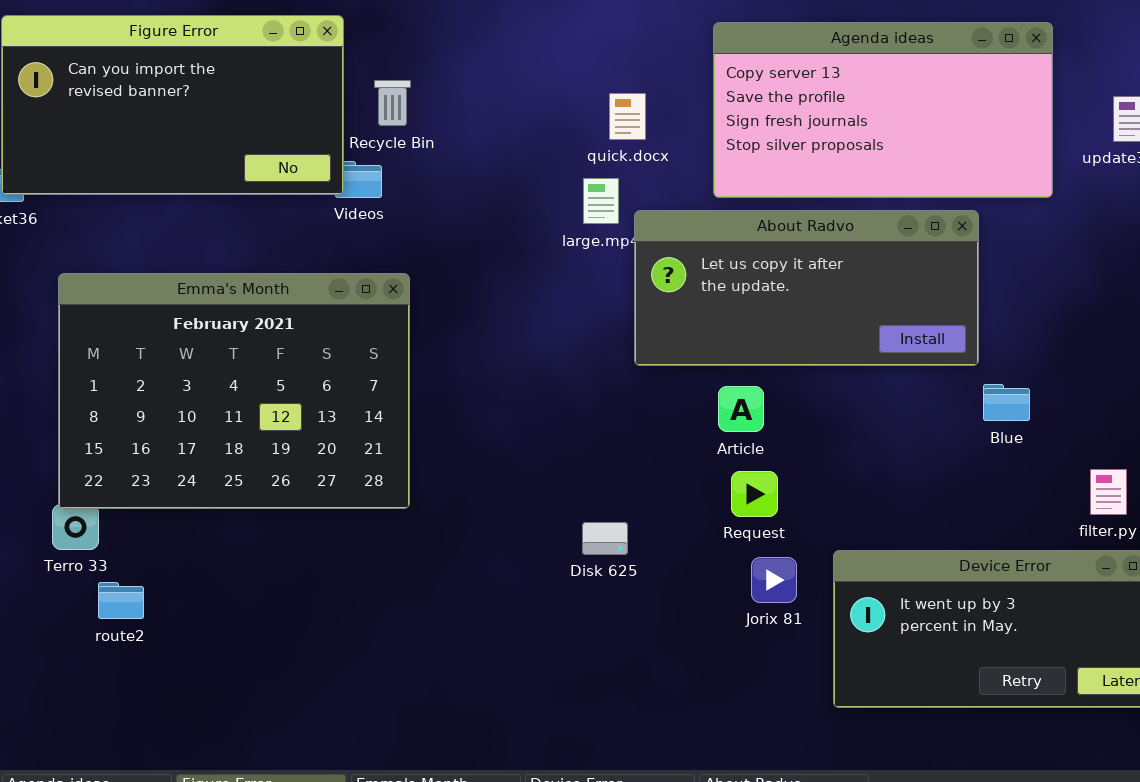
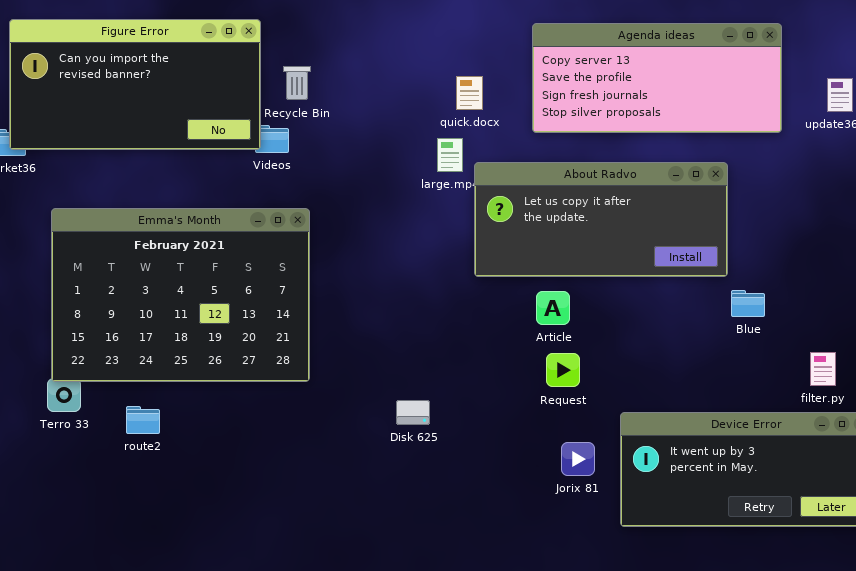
Agenda ideas: [713,22,1053,198] -> [532,23,782,133], resized
Disk 625: [582,522,628,555] -> [396,400,430,425], moved
Jorix 81: [751,557,797,603] -> [561,442,595,476], moved
route2: [98,582,144,619] -> [126,406,160,434], moved

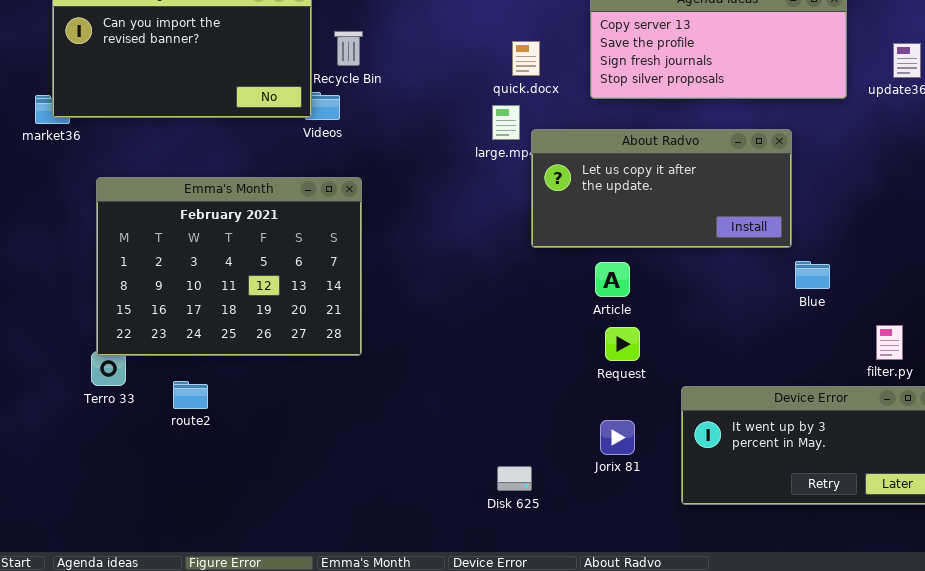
Disk 625: [396,400,430,425] -> [497,466,532,491], moved
Jorix 81: [561,442,595,476] -> [600,420,635,455], moved

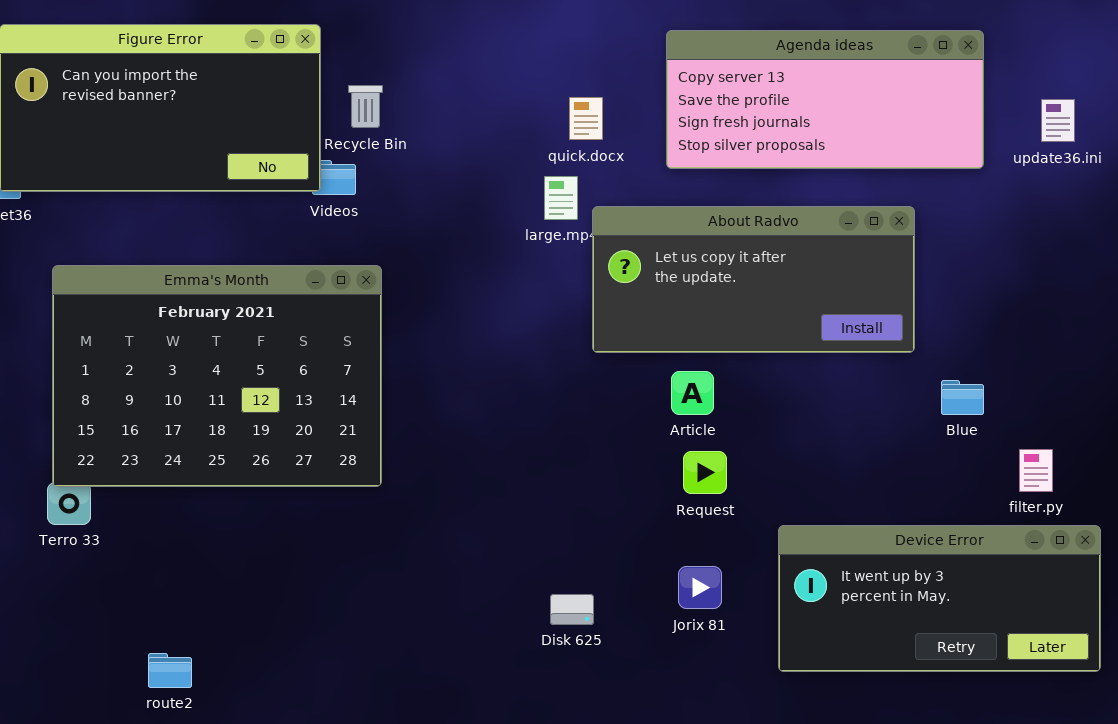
Blue: [795,261,830,289] -> [941,380,984,415], moved
route2: [173,381,208,409] -> [148,653,192,688], moved
Disk 625: [497,466,532,491] -> [550,594,594,625], moved

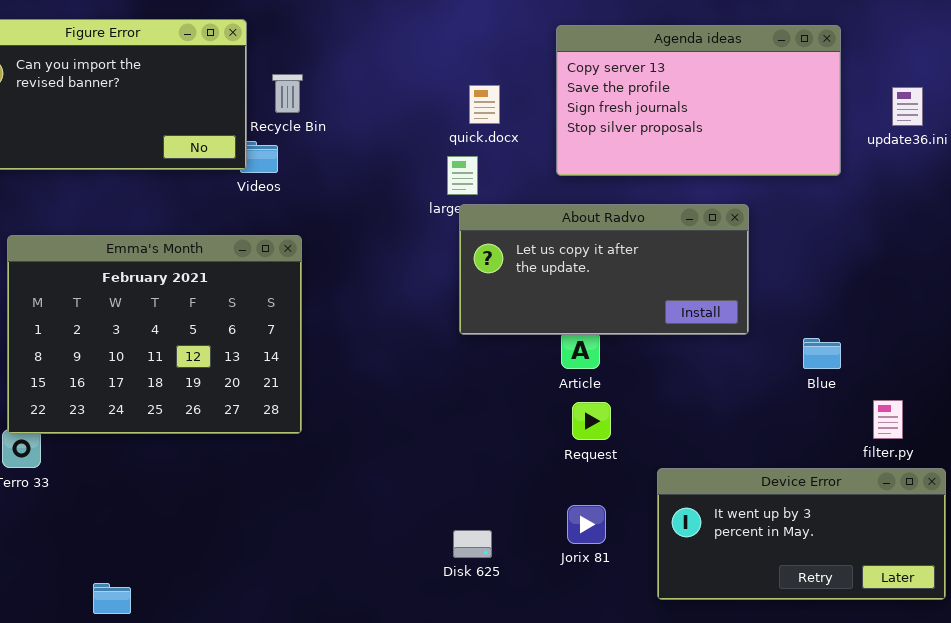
Agenda ideas: [666,30,984,169] -> [556,25,841,176], resized
About Radvo: [592,206,915,353] -> [459,204,749,335], moved

